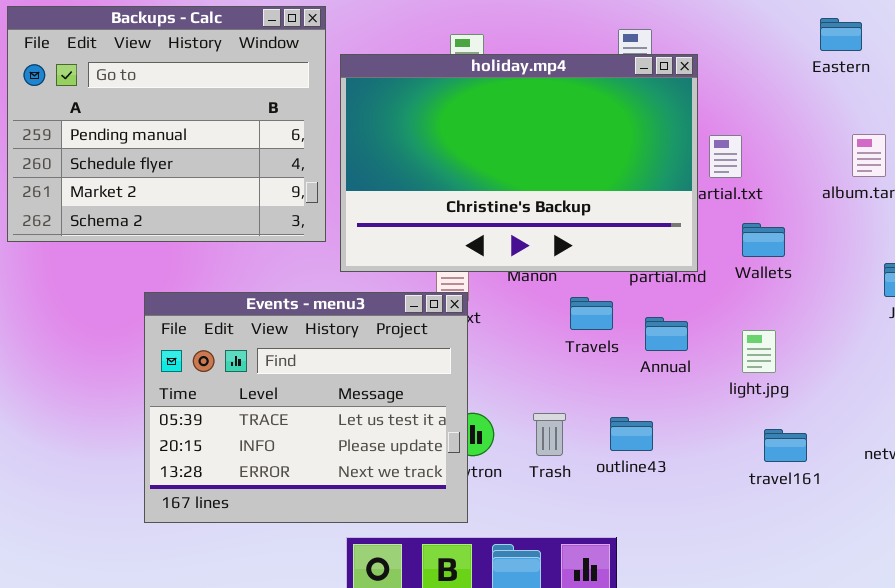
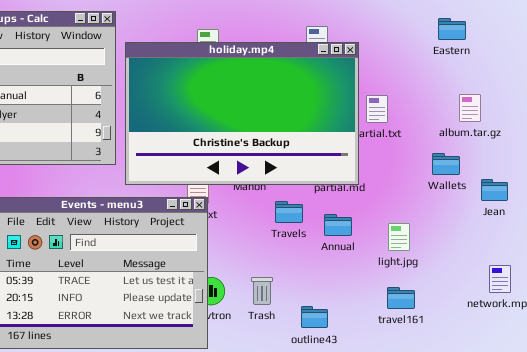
Wallets: [742,223,785,257] -> [432,153,460,175], moved
outline43: [610,417,653,451] -> [301,306,328,328], moved
travel161: [764,429,807,462] -> [387,287,415,309], moved

